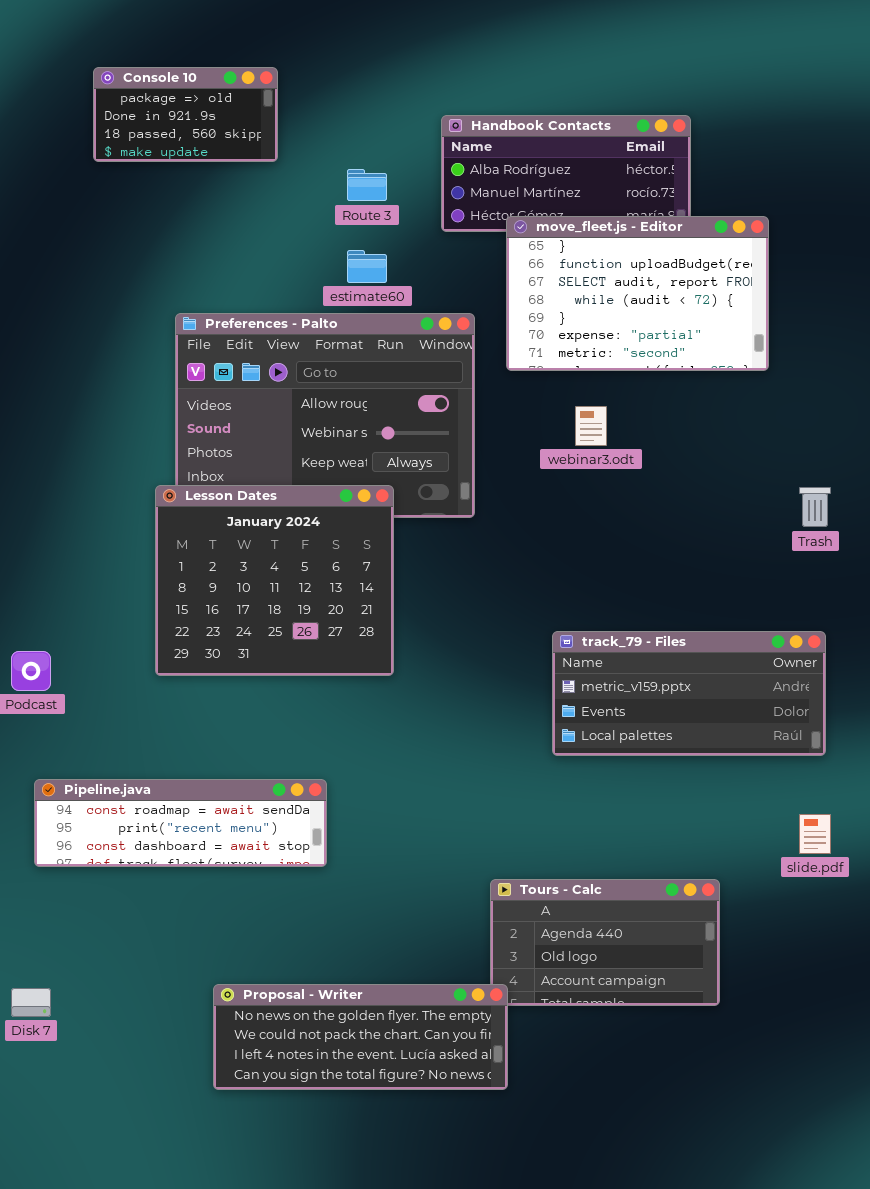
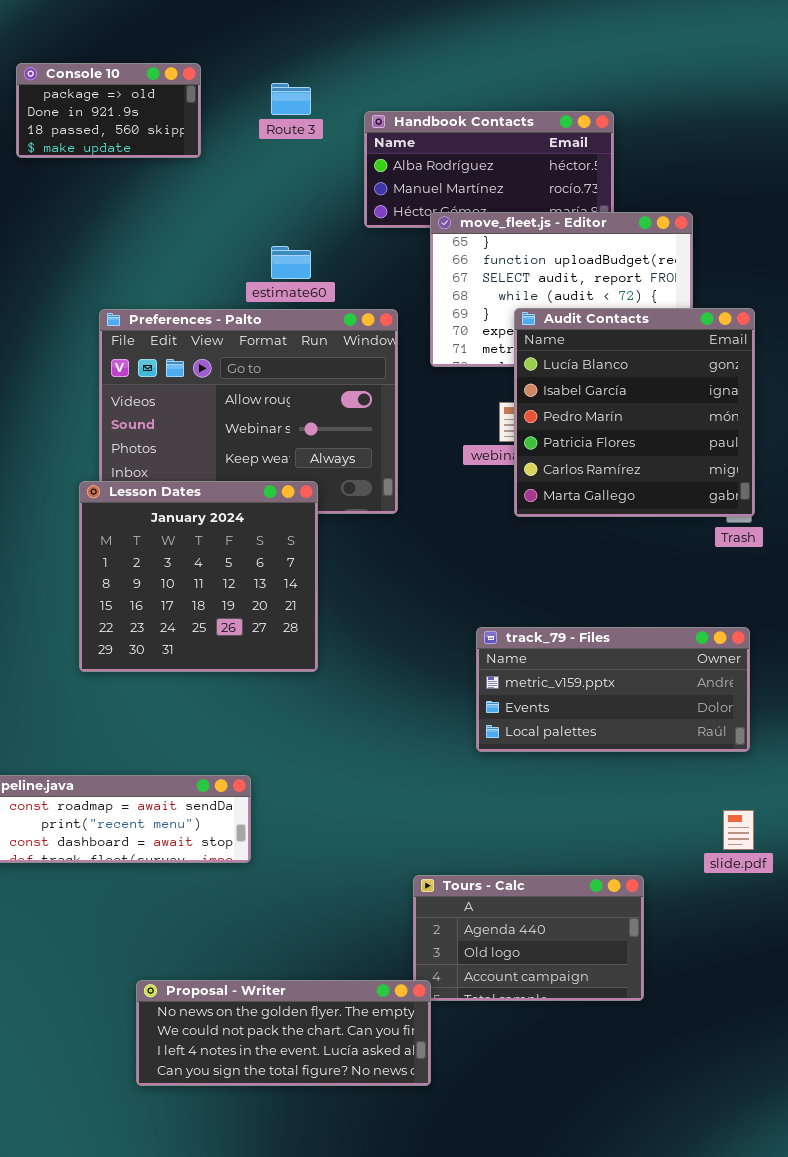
Route 3: [347,169,387,201] -> [271,83,311,115], moved
Audit Contacts: none -> [514,308,755,517], opened

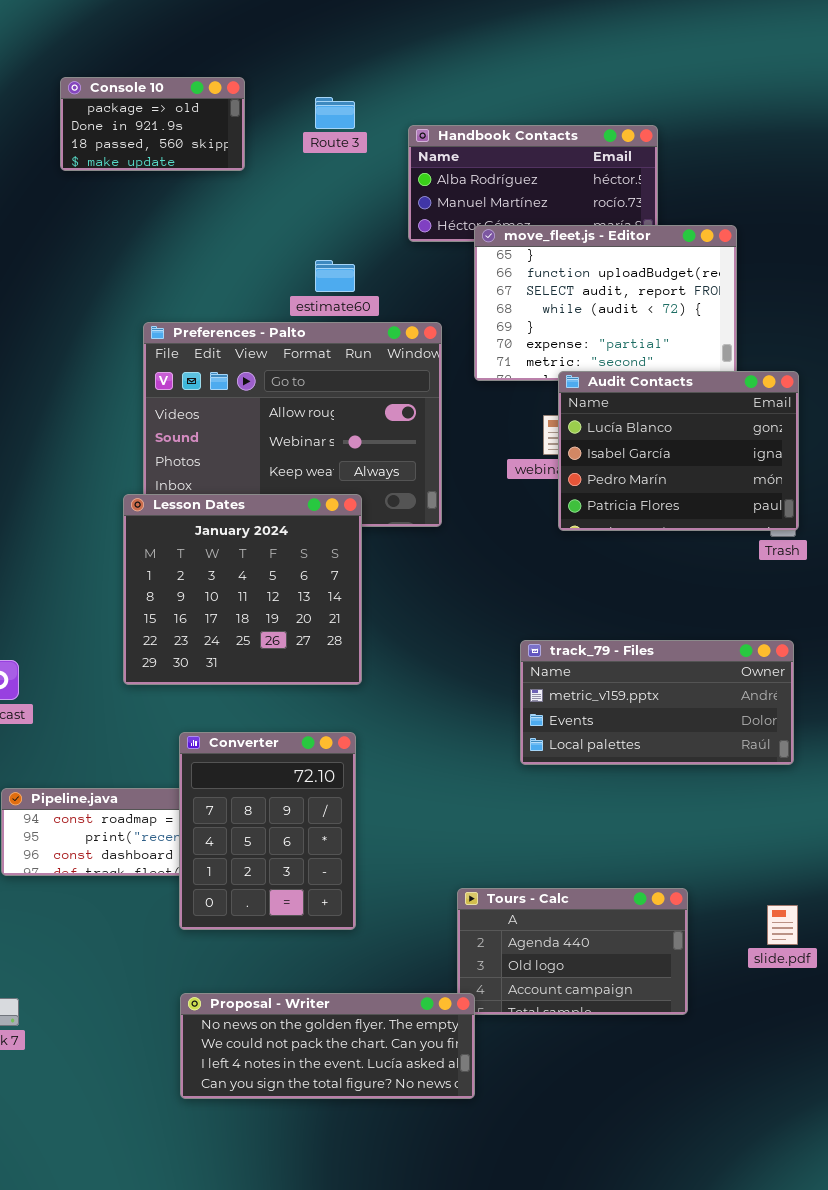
Audit Contacts: [514,308,755,517] -> [558,371,799,531], resized
Converter: none -> [179,732,356,930], opened
slide.pdf: [723,810,754,850] -> [767,905,798,945], moved

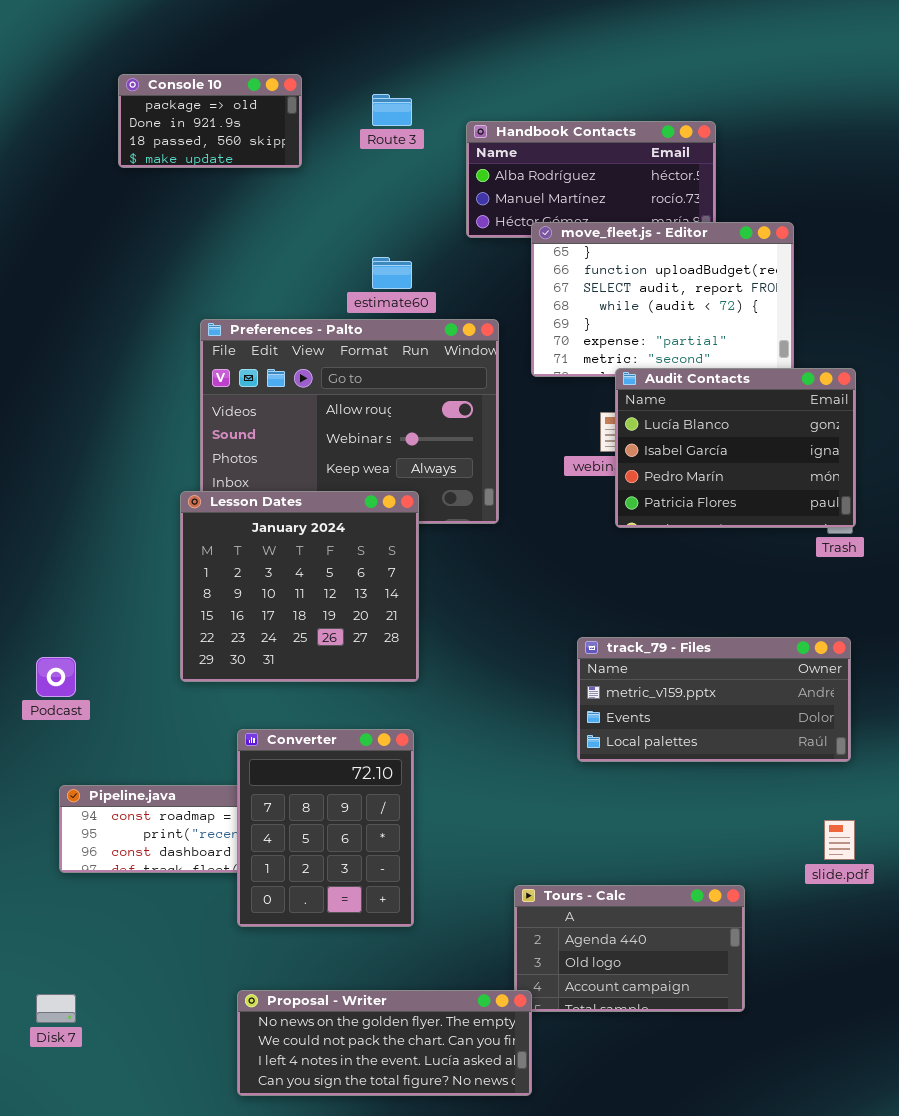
slide.pdf: [767,905,798,945] -> [824,820,855,860], moved

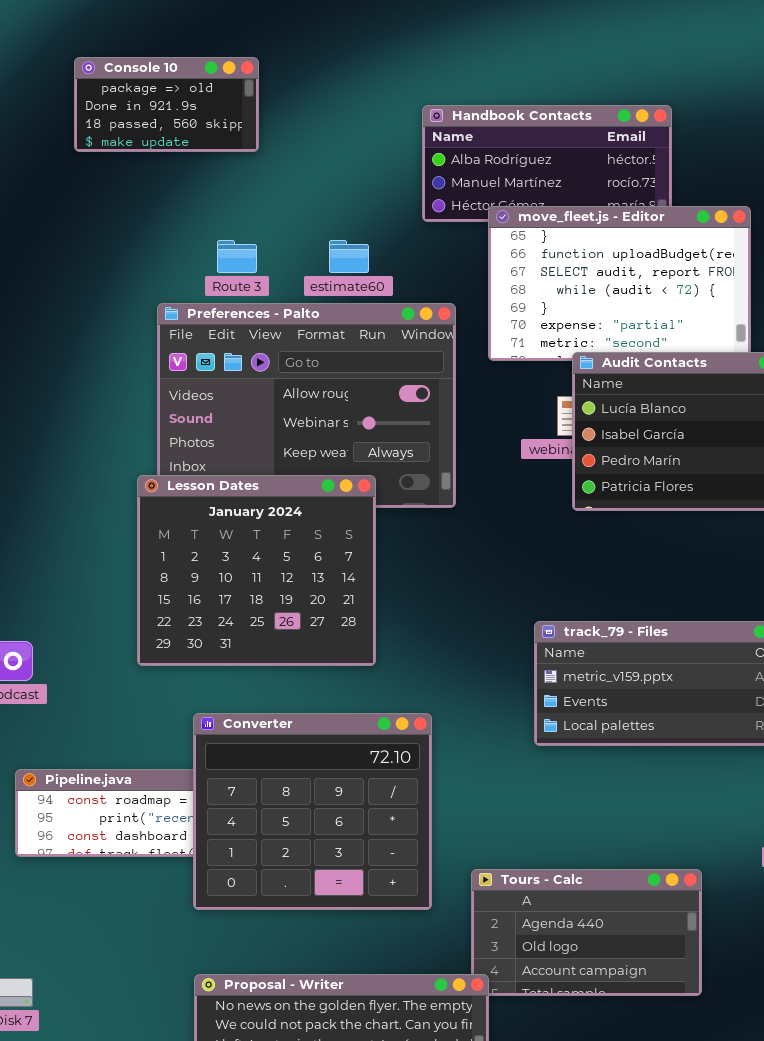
Route 3: [372,94,412,126] -> [217,240,257,273], moved
Converter: [237,729,414,927] -> [193,713,432,910], resized

